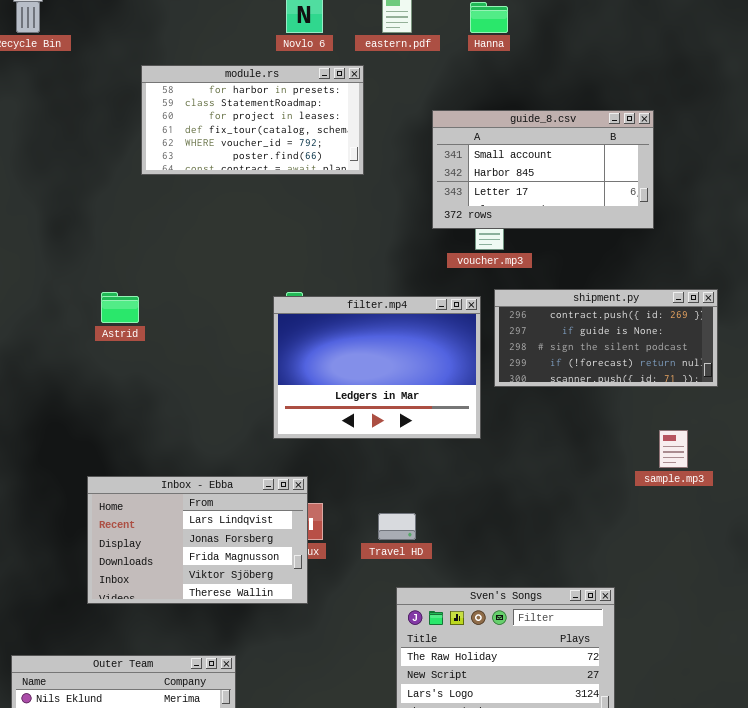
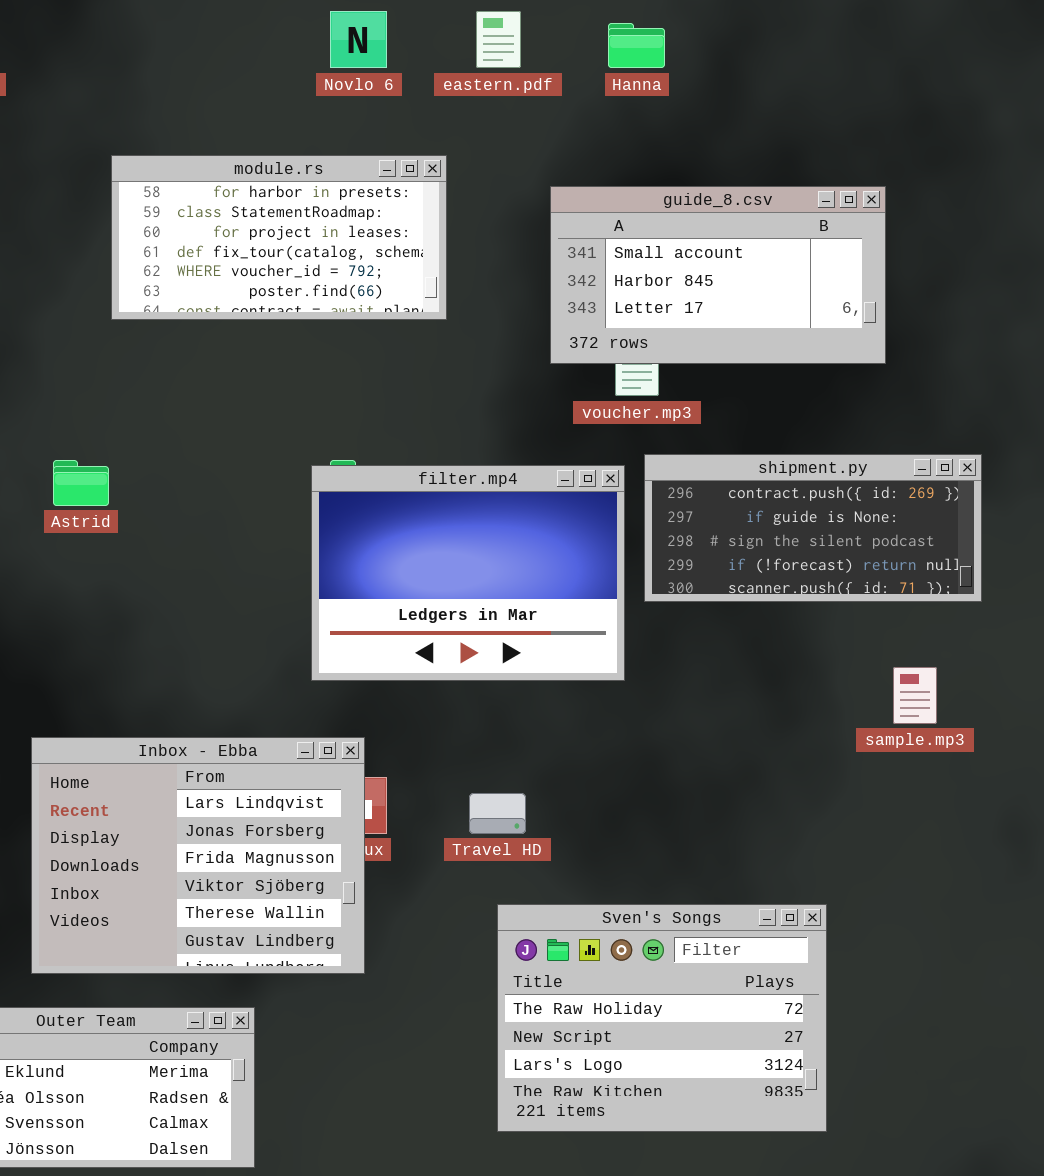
module.rs: [141,65,364,175] -> [111,155,447,320], moved
Inbox - Ebba: [87,476,308,604] -> [31,737,365,974], resized

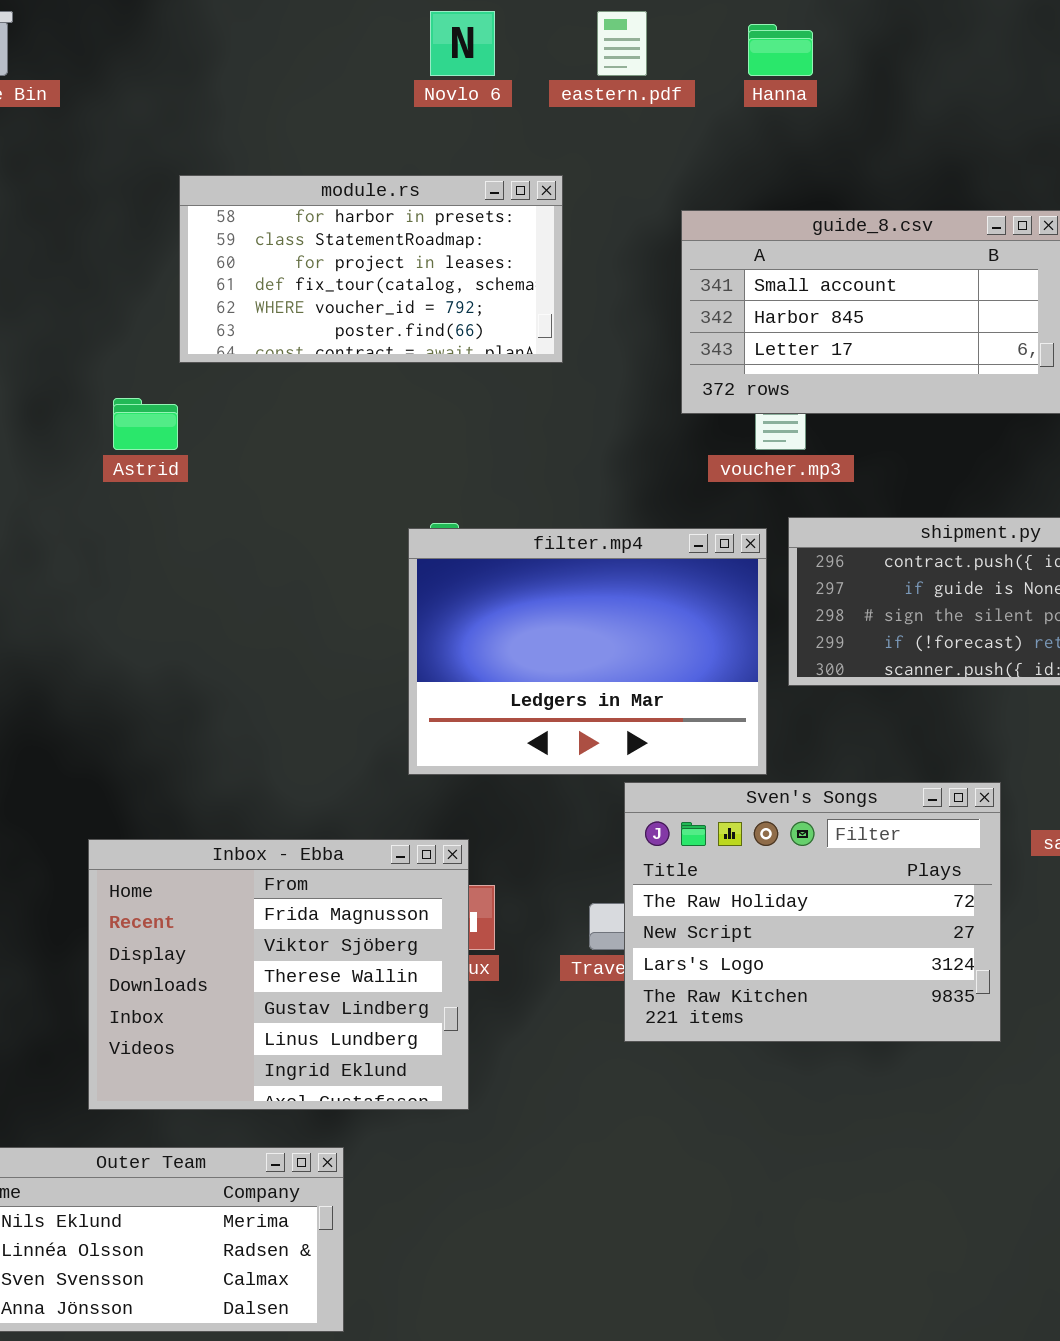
Astrid: [53,460,109,506] -> [113,398,178,450], moved
Inbox - Ebba: [31,737,365,974] -> [88,839,469,1110], scrolled down 2 rows
Sven's Songs: [497,904,827,1132] -> [624,782,1001,1042], moved

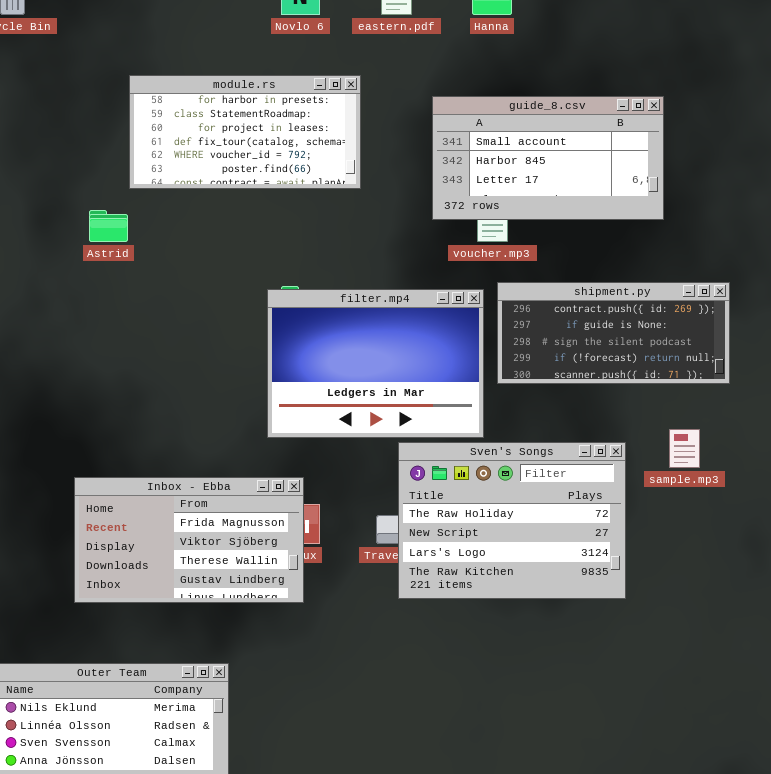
Inbox - Ebba: [88,839,469,1110] -> [74,477,304,603], resized

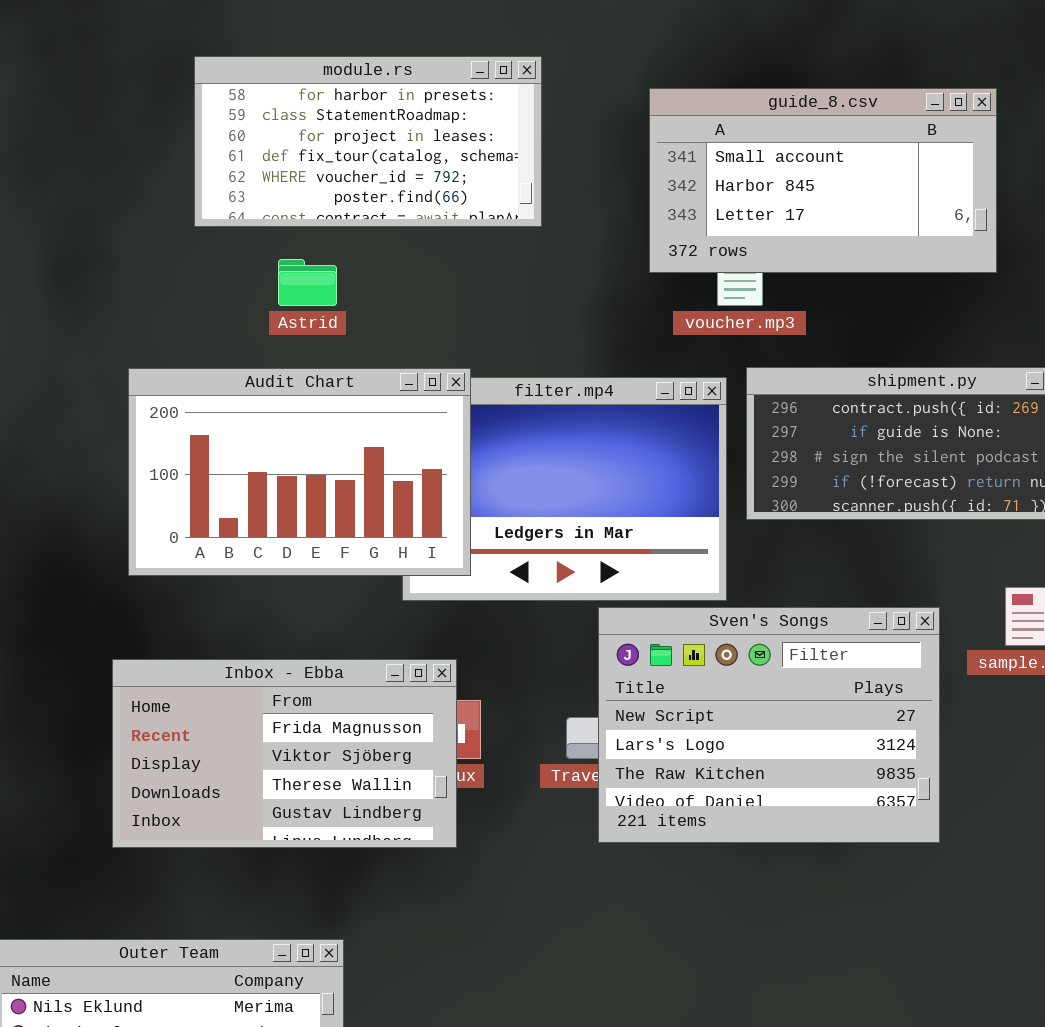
Astrid: [89,210,128,242] -> [278,259,337,306], moved
Audit Chart: none -> [128,368,471,576], opened
Sven's Songs: [398,442,626,599] -> [598,607,940,843], scrolled down 1 row

